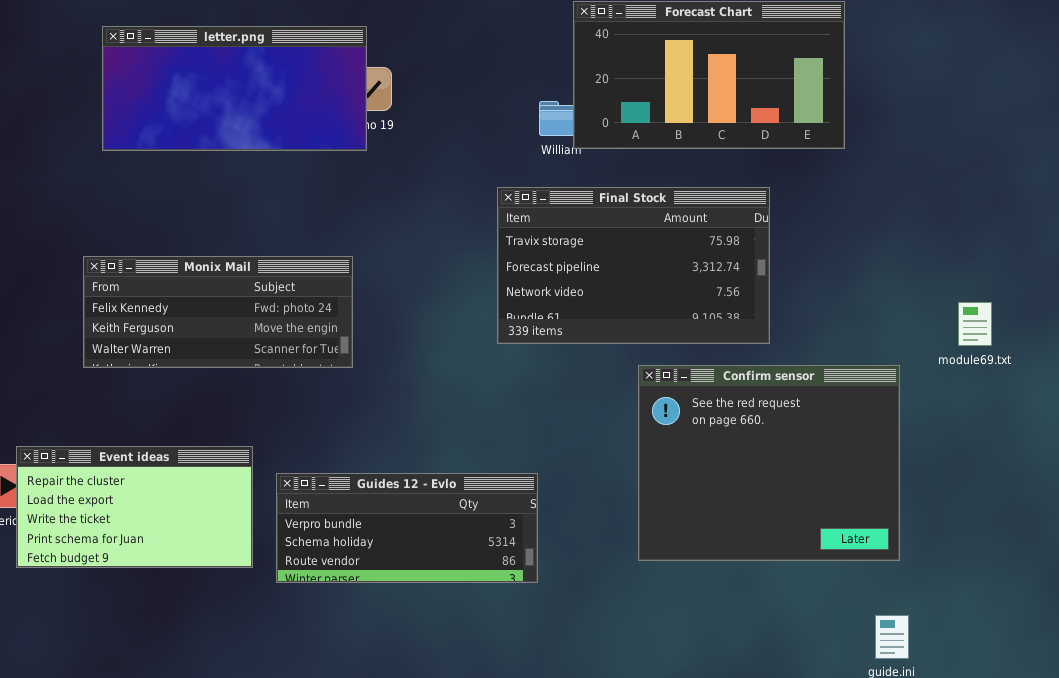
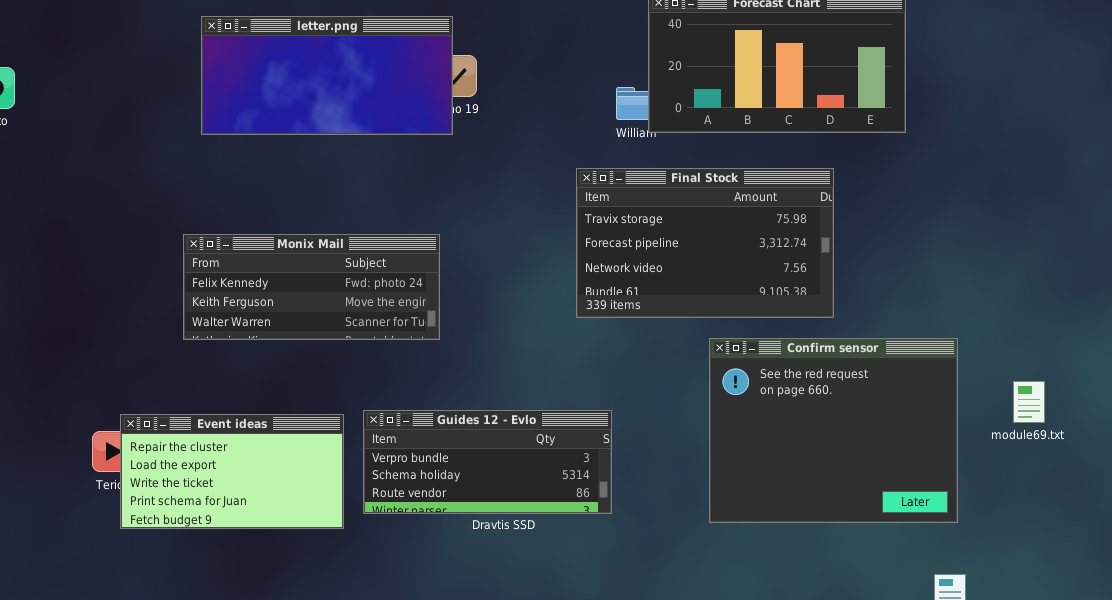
module69.txt: [958,302,992,346] -> [1013,381,1045,423], moved
Guides 12 - Evlo: [276,473,538,583] -> [363,410,612,514], moved

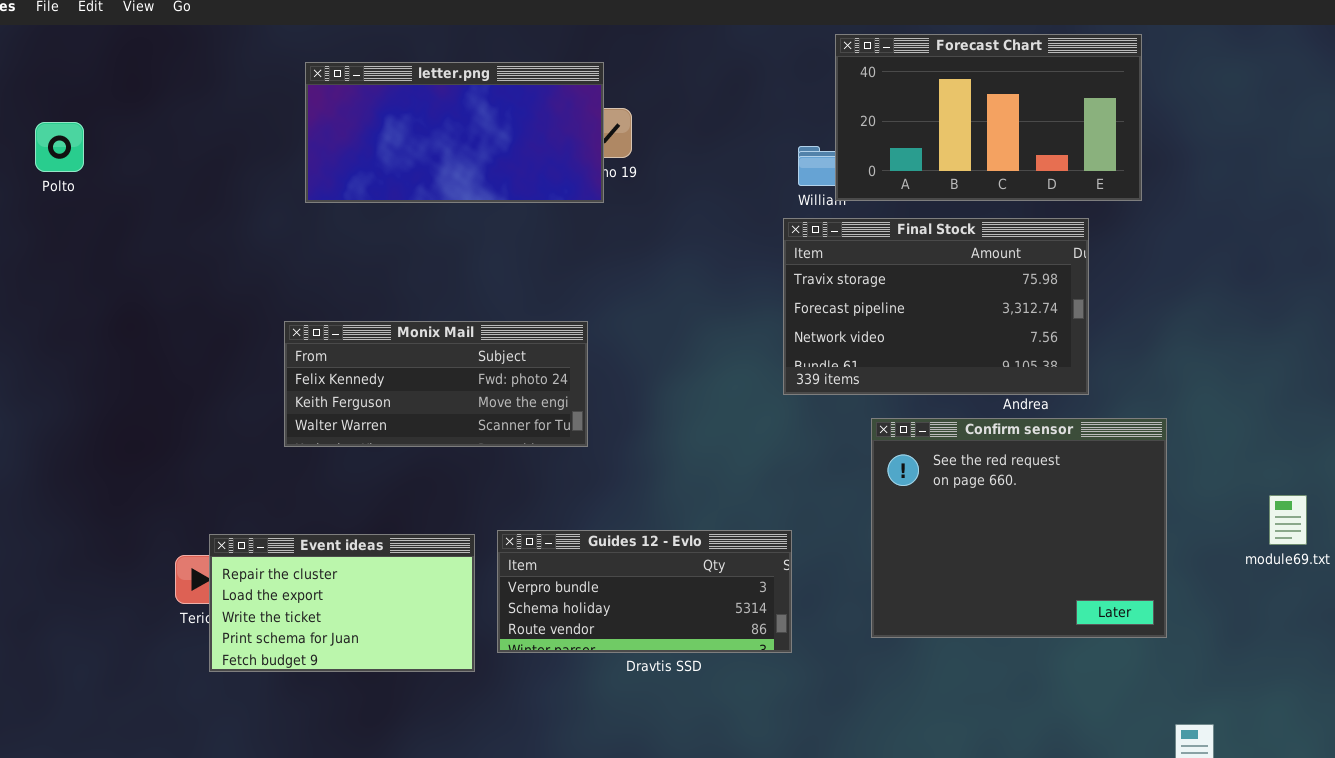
Final Stock: [576,168,834,318] -> [783,218,1089,395], moved
Confirm sensor: [709,338,958,523] -> [871,418,1167,638], moved

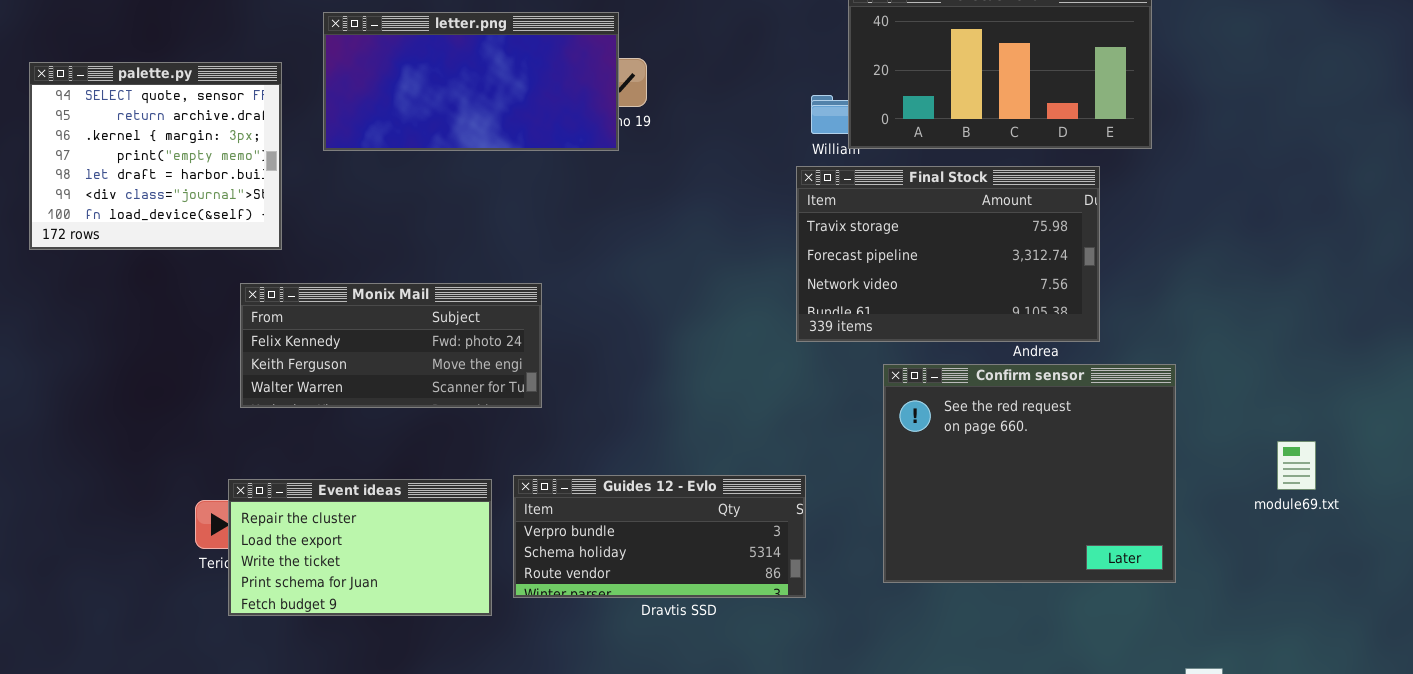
palette.py: none -> [29,62,282,250], opened
Monix Mail: [284,321,588,447] -> [240,283,542,408], moved

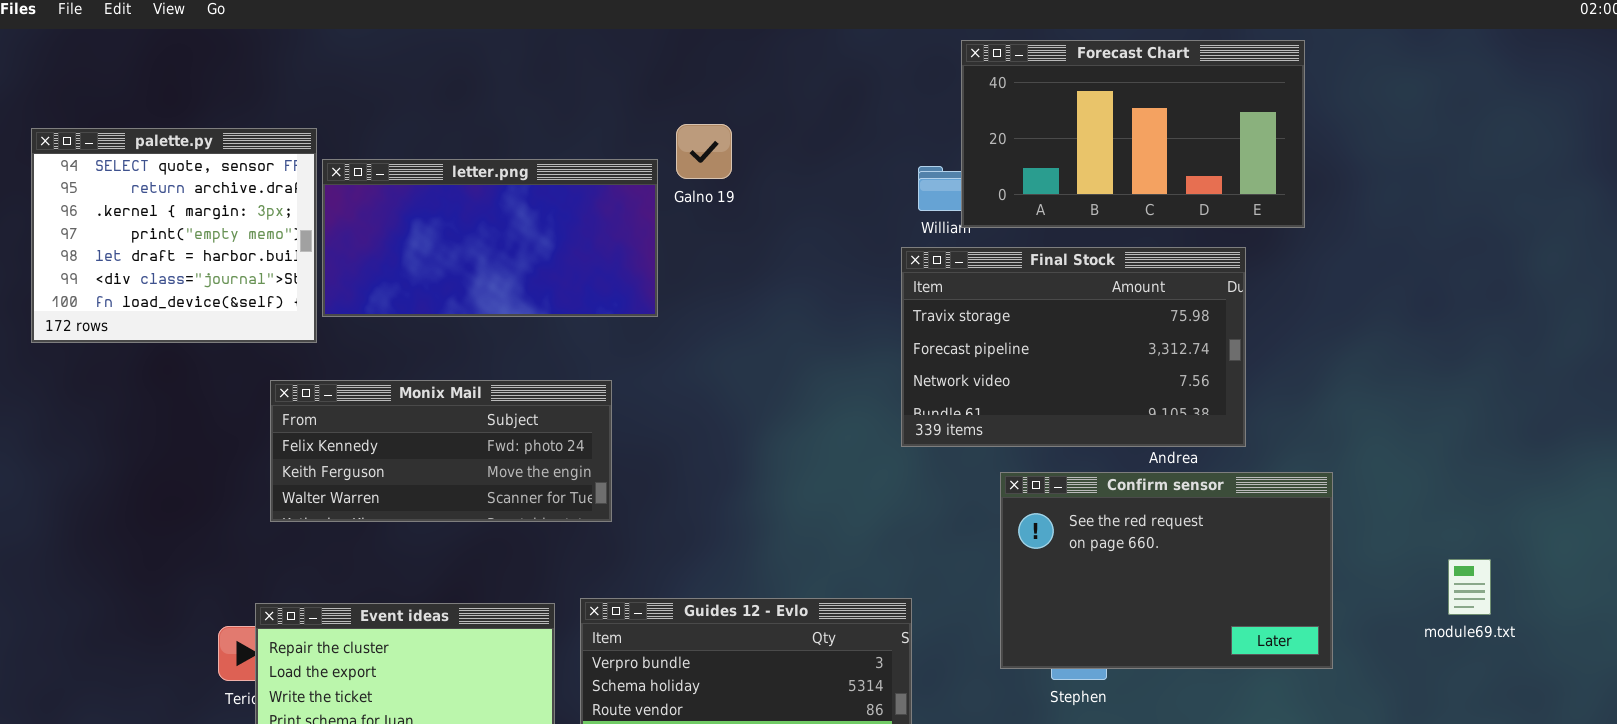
letter.png: [323,12,619,151] -> [322,159,658,317], moved
Confirm sensor: [883,364,1176,583] -> [1000,472,1333,669], resized

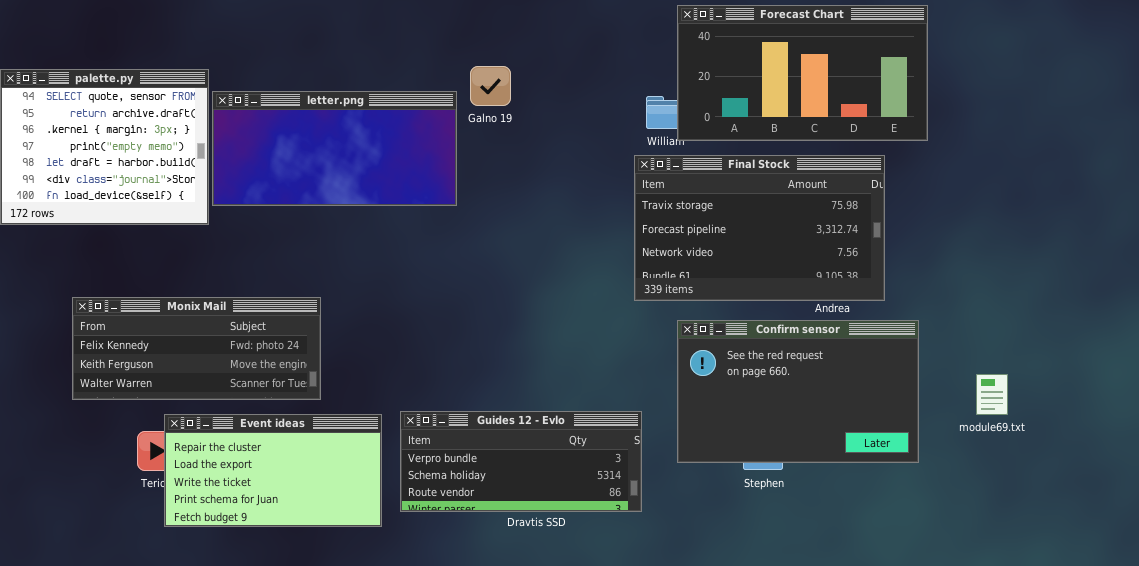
Monix Mail: [270,380,612,522] -> [72,297,321,400], moved
Confirm sensor: [1000,472,1333,669] -> [677,320,919,463], moved
module69.txt: [1448,559,1491,615] -> [976,374,1008,415], moved

